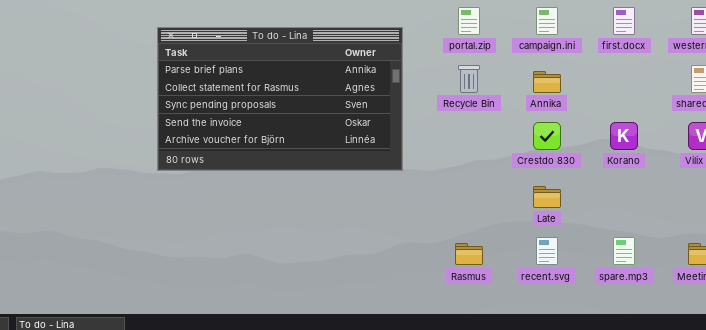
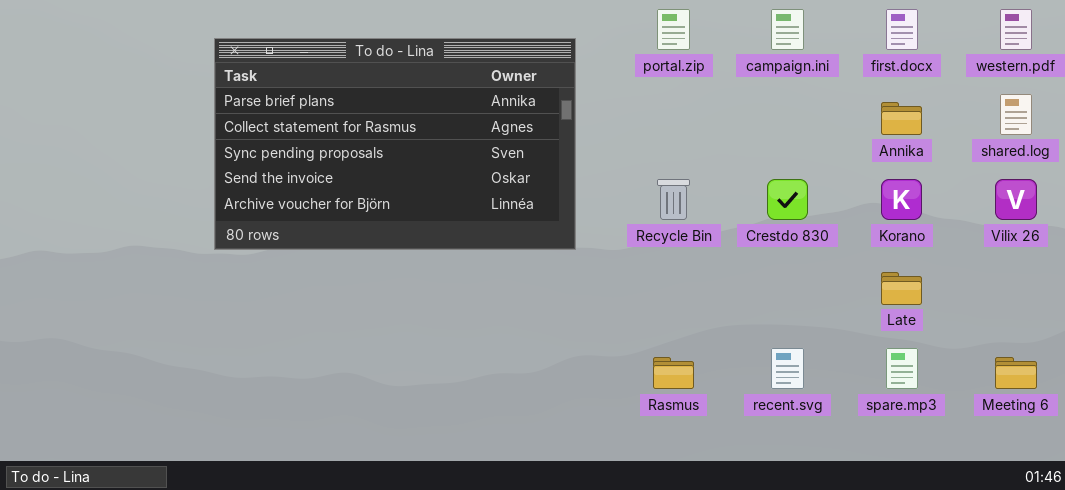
Recycle Bin: [458,65,480,93] -> [657,179,690,220], moved
Annika: [533,71,561,93] -> [881,102,922,135], moved
Late: [533,186,561,208] -> [881,272,922,305], moved

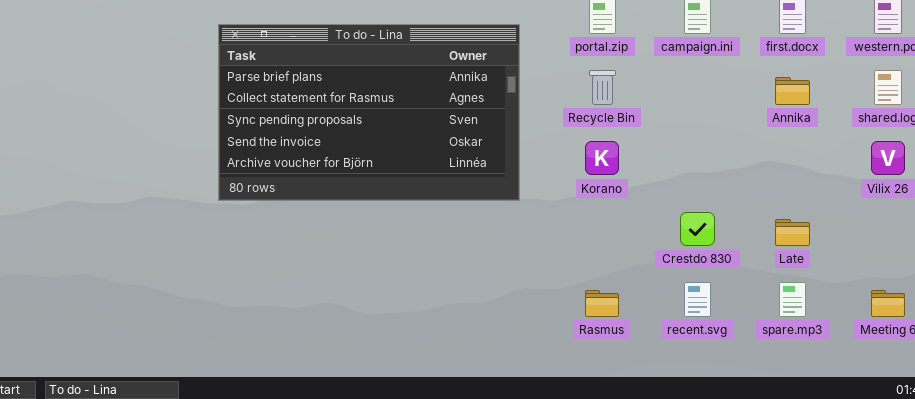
Recycle Bin: [657,179,690,220] -> [589,70,616,105], moved
Crestdo 830: [767,179,808,220] -> [680,212,715,246], moved
Korano: [881,179,922,220] -> [585,141,619,175], moved

